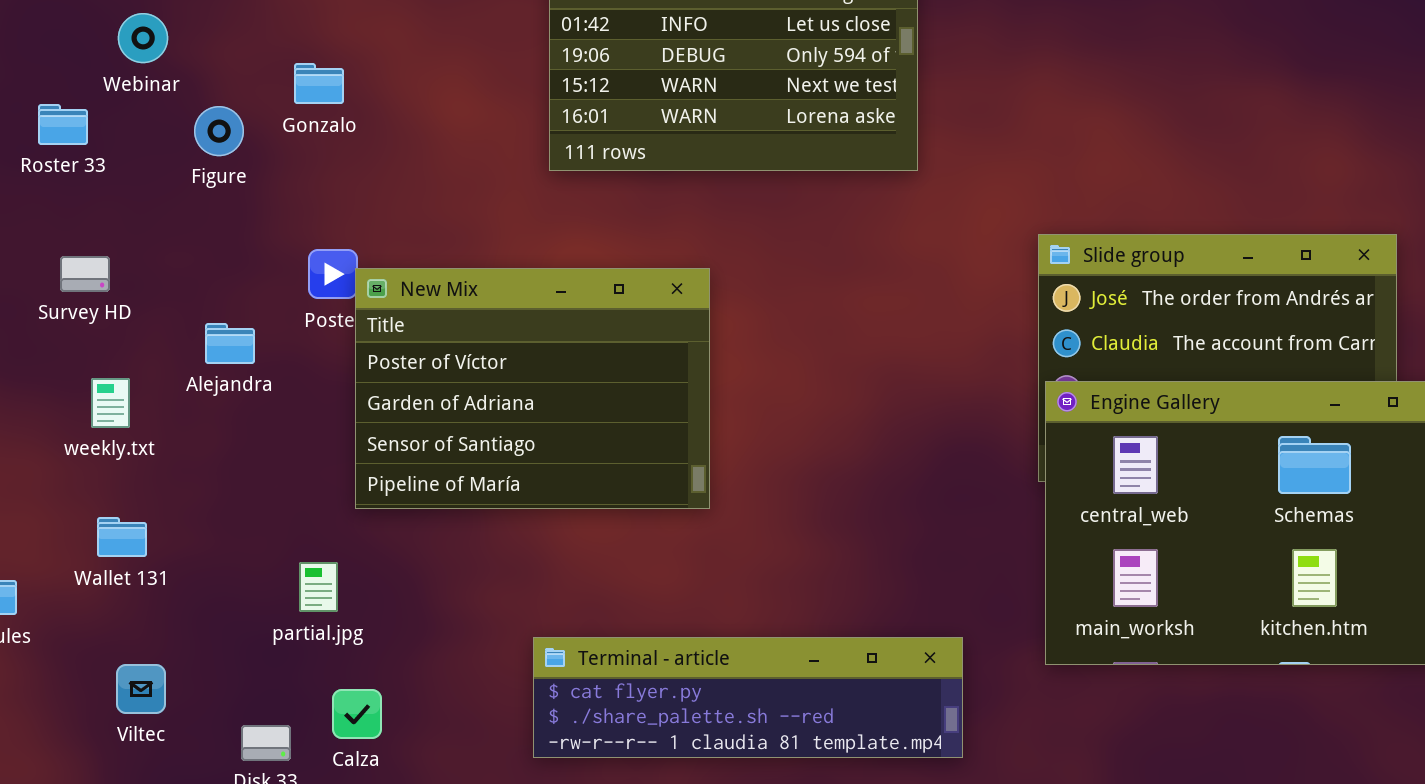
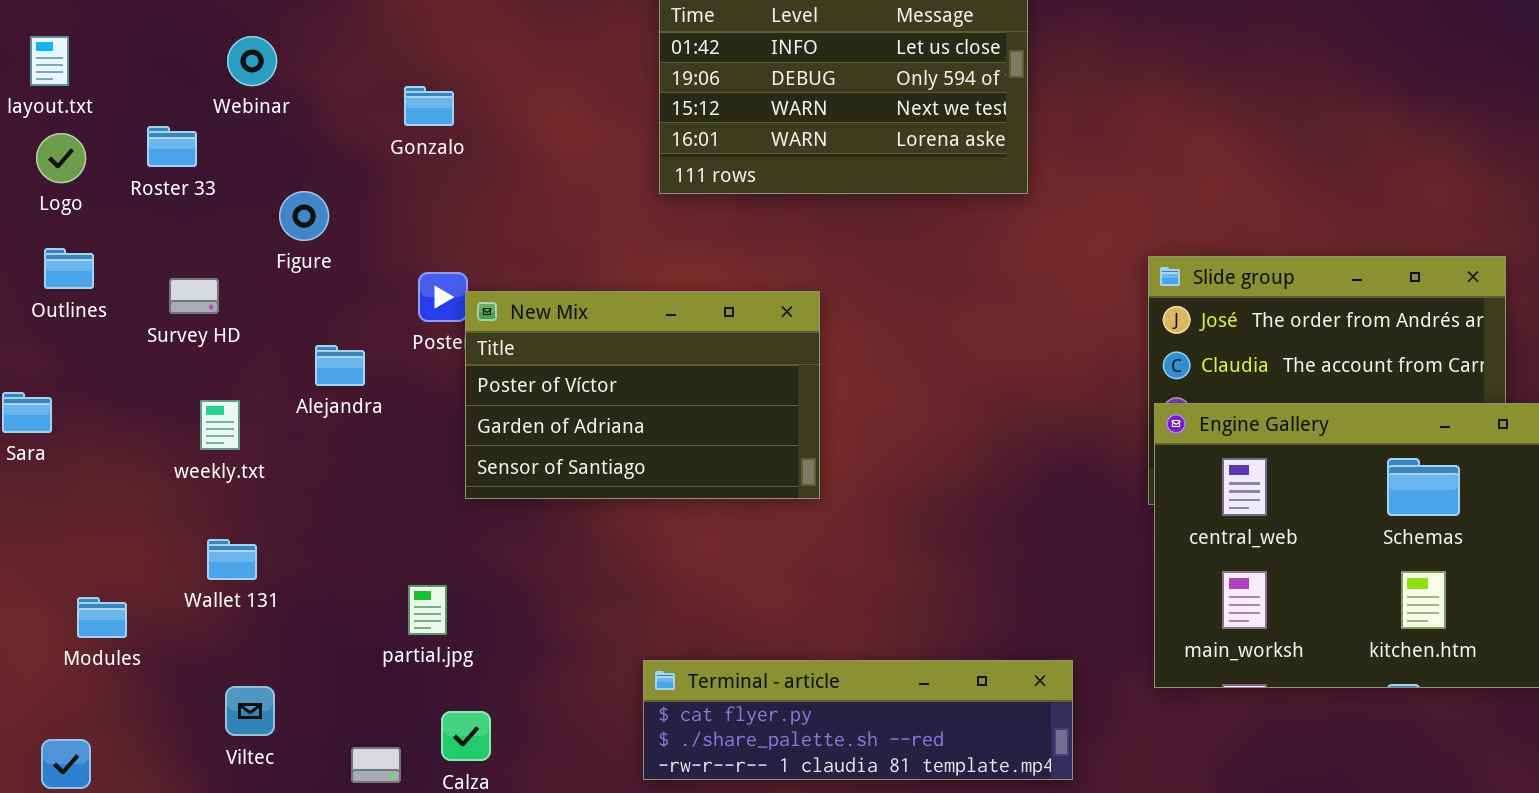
Figure: [194,106,244,156] -> [279,191,329,241], moved
New Mix: [355,268,710,509] -> [465,291,820,499], resized

